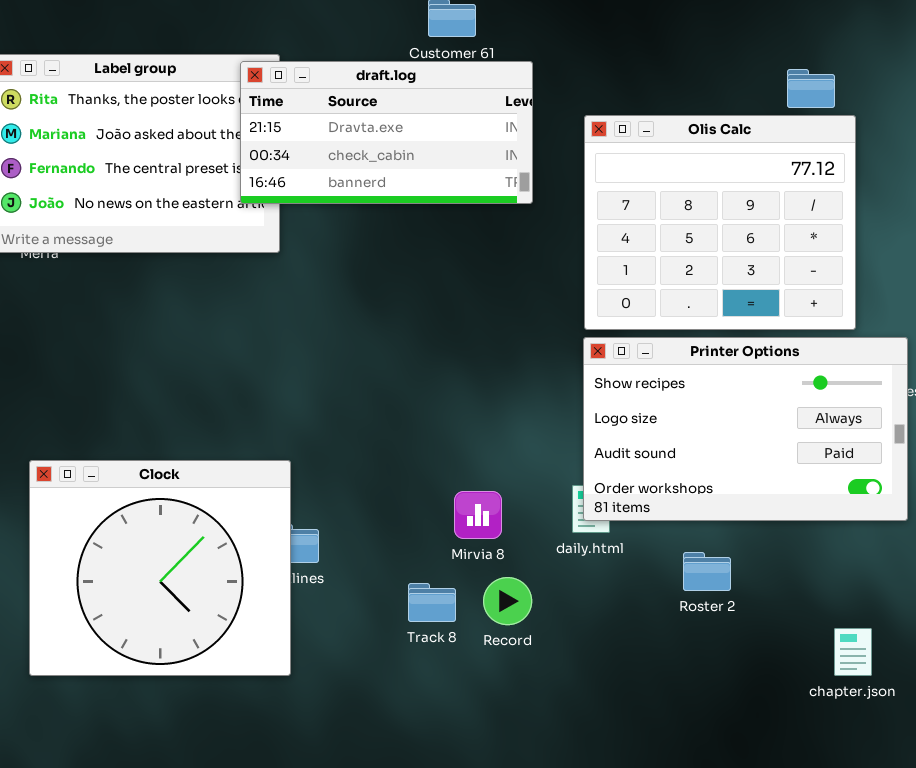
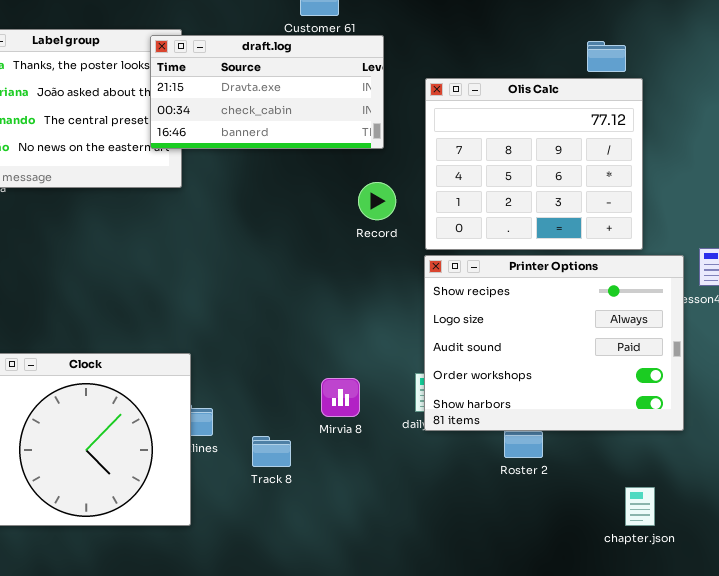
Printer Options: [583,337,908,521] -> [424,255,684,431], resized
Record: [483,577,532,625] -> [358,182,396,220], moved
Track 8: [408,583,456,622] -> [252,436,291,467], moved

